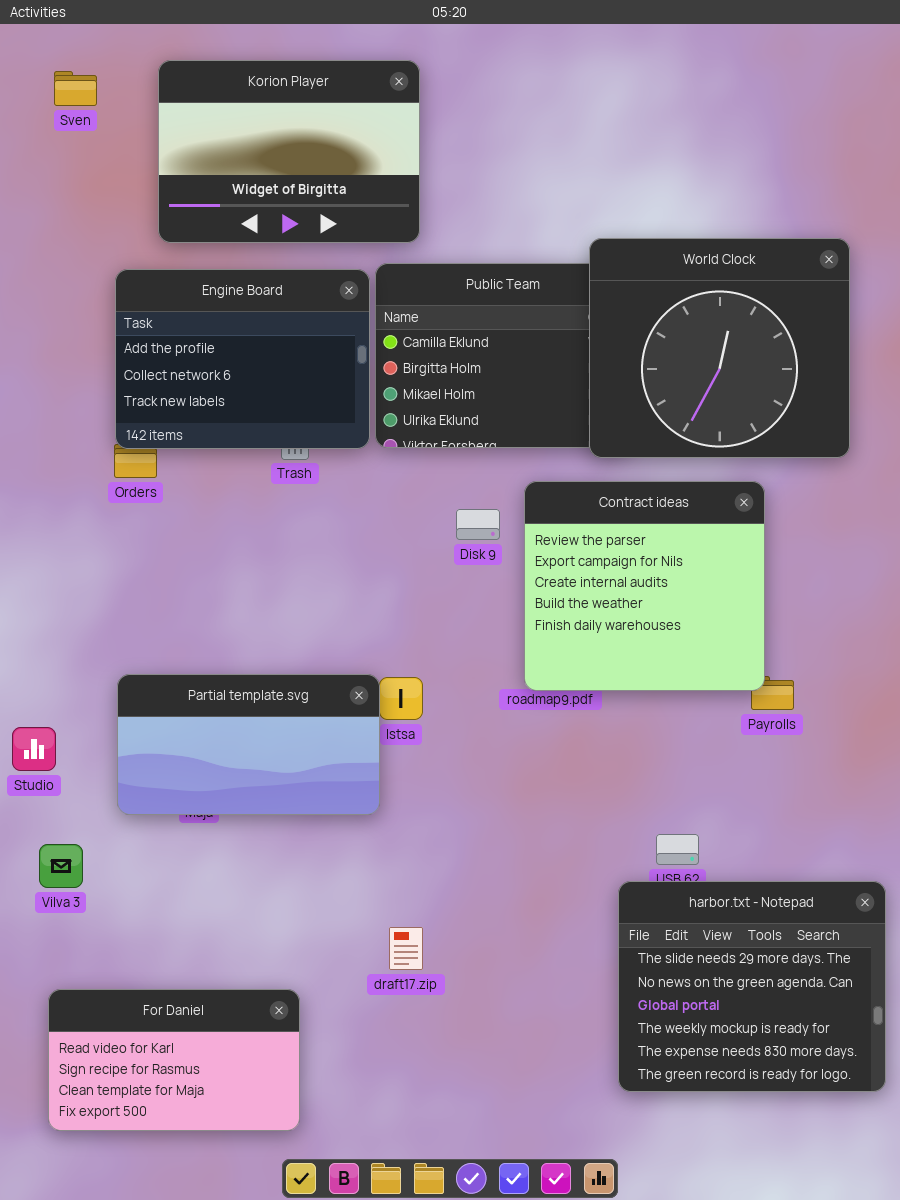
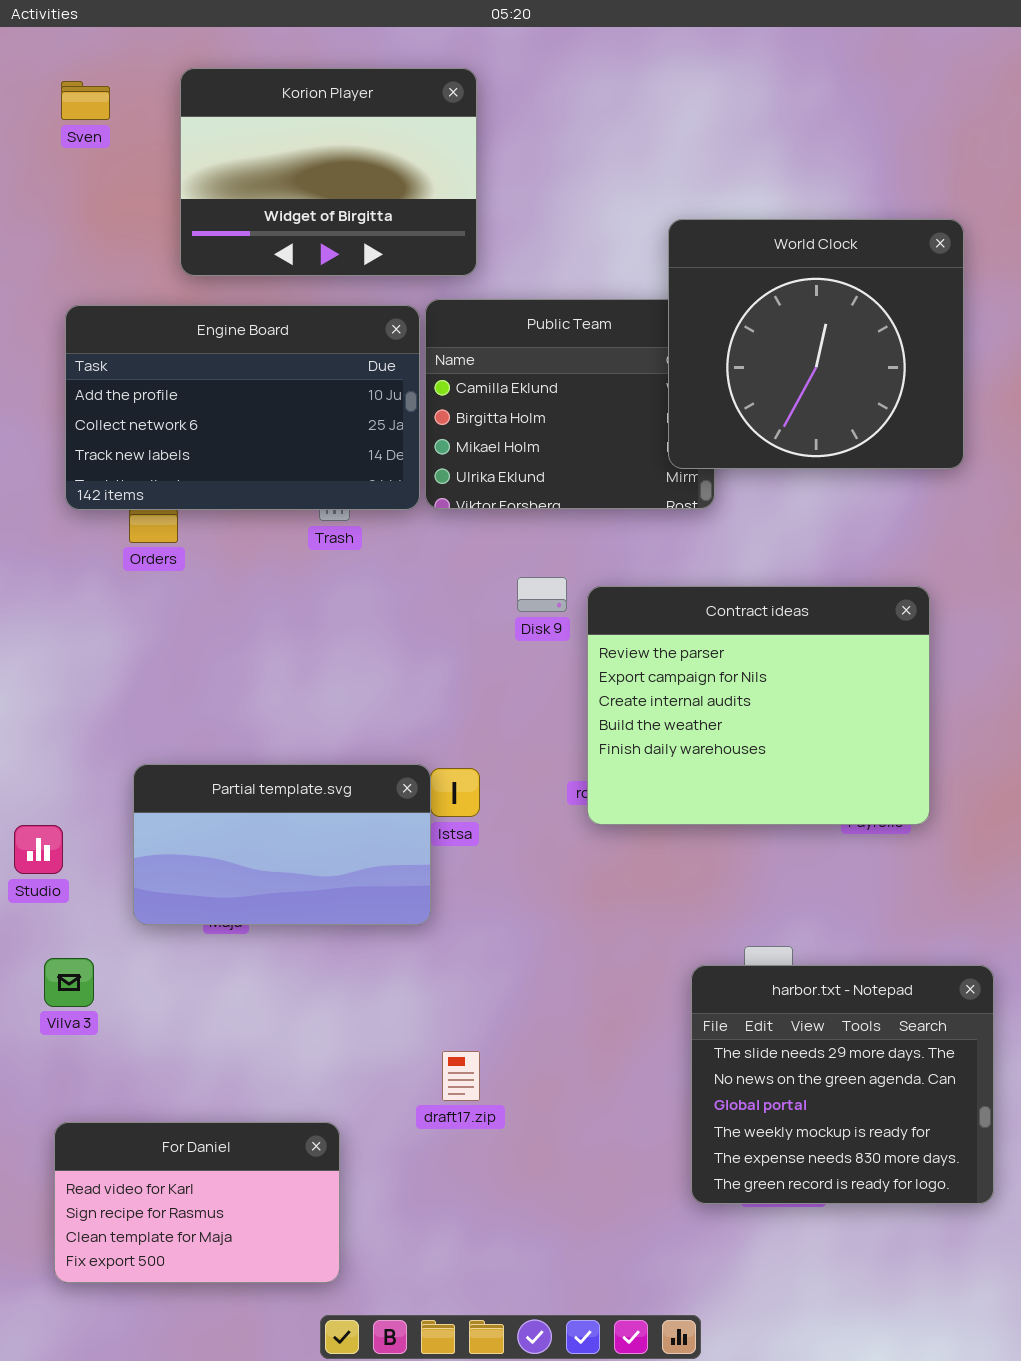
World Clock: [589,238,850,458] -> [668,219,964,469], moved
Engine Board: [115,269,370,449] -> [65,305,420,510], resized
Contract ideas: [524,481,765,691] -> [587,586,930,825], moved, resized
harbor.txt - Notepad: [618,881,886,1092] -> [691,965,994,1204], moved

